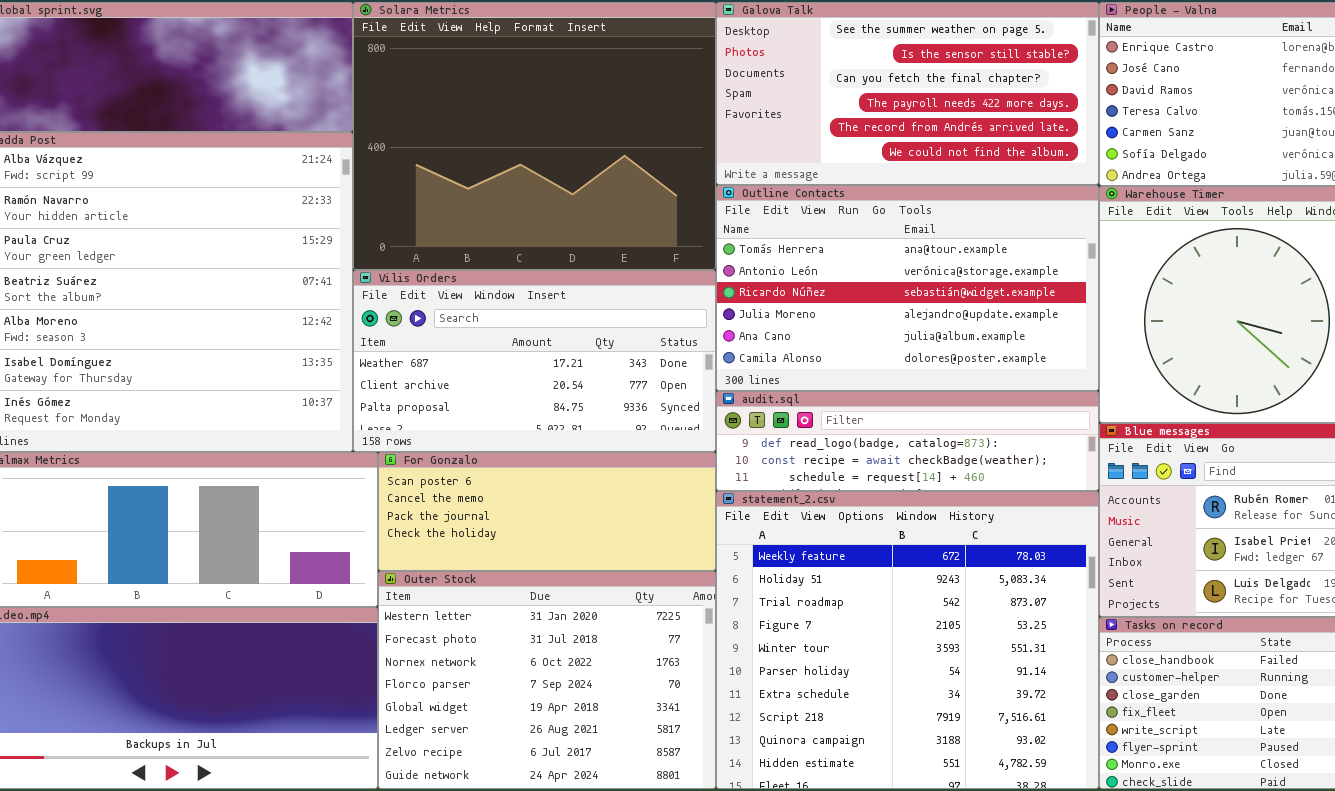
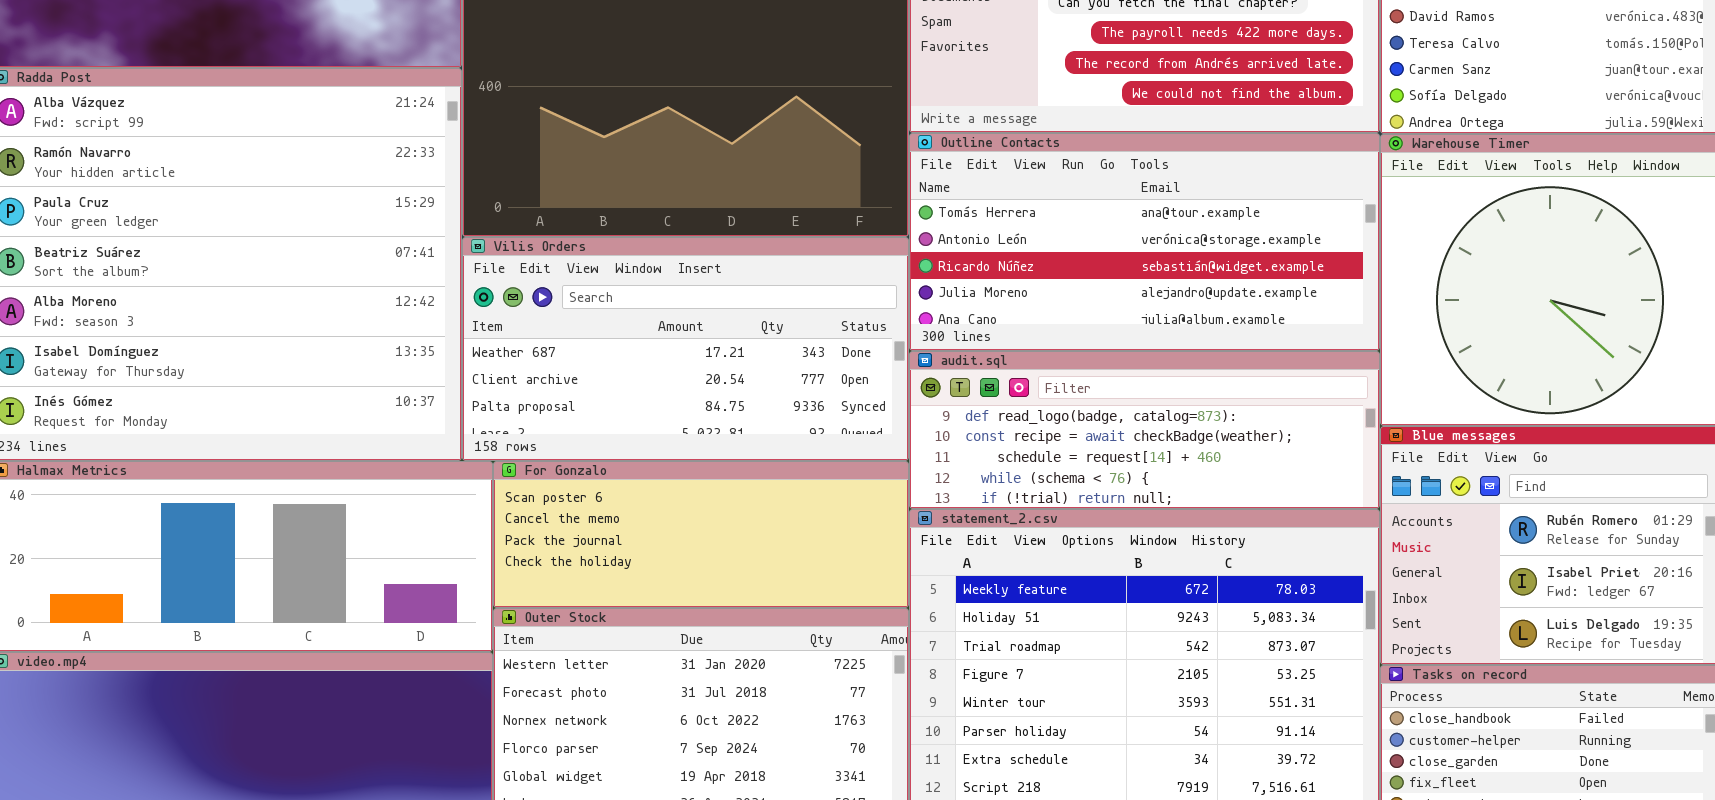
Outline Contacts: [716,185,1099,391] -> [909,133,1380,351], resized
audit.sql: [716,391,1099,491] -> [909,351,1380,509], resized

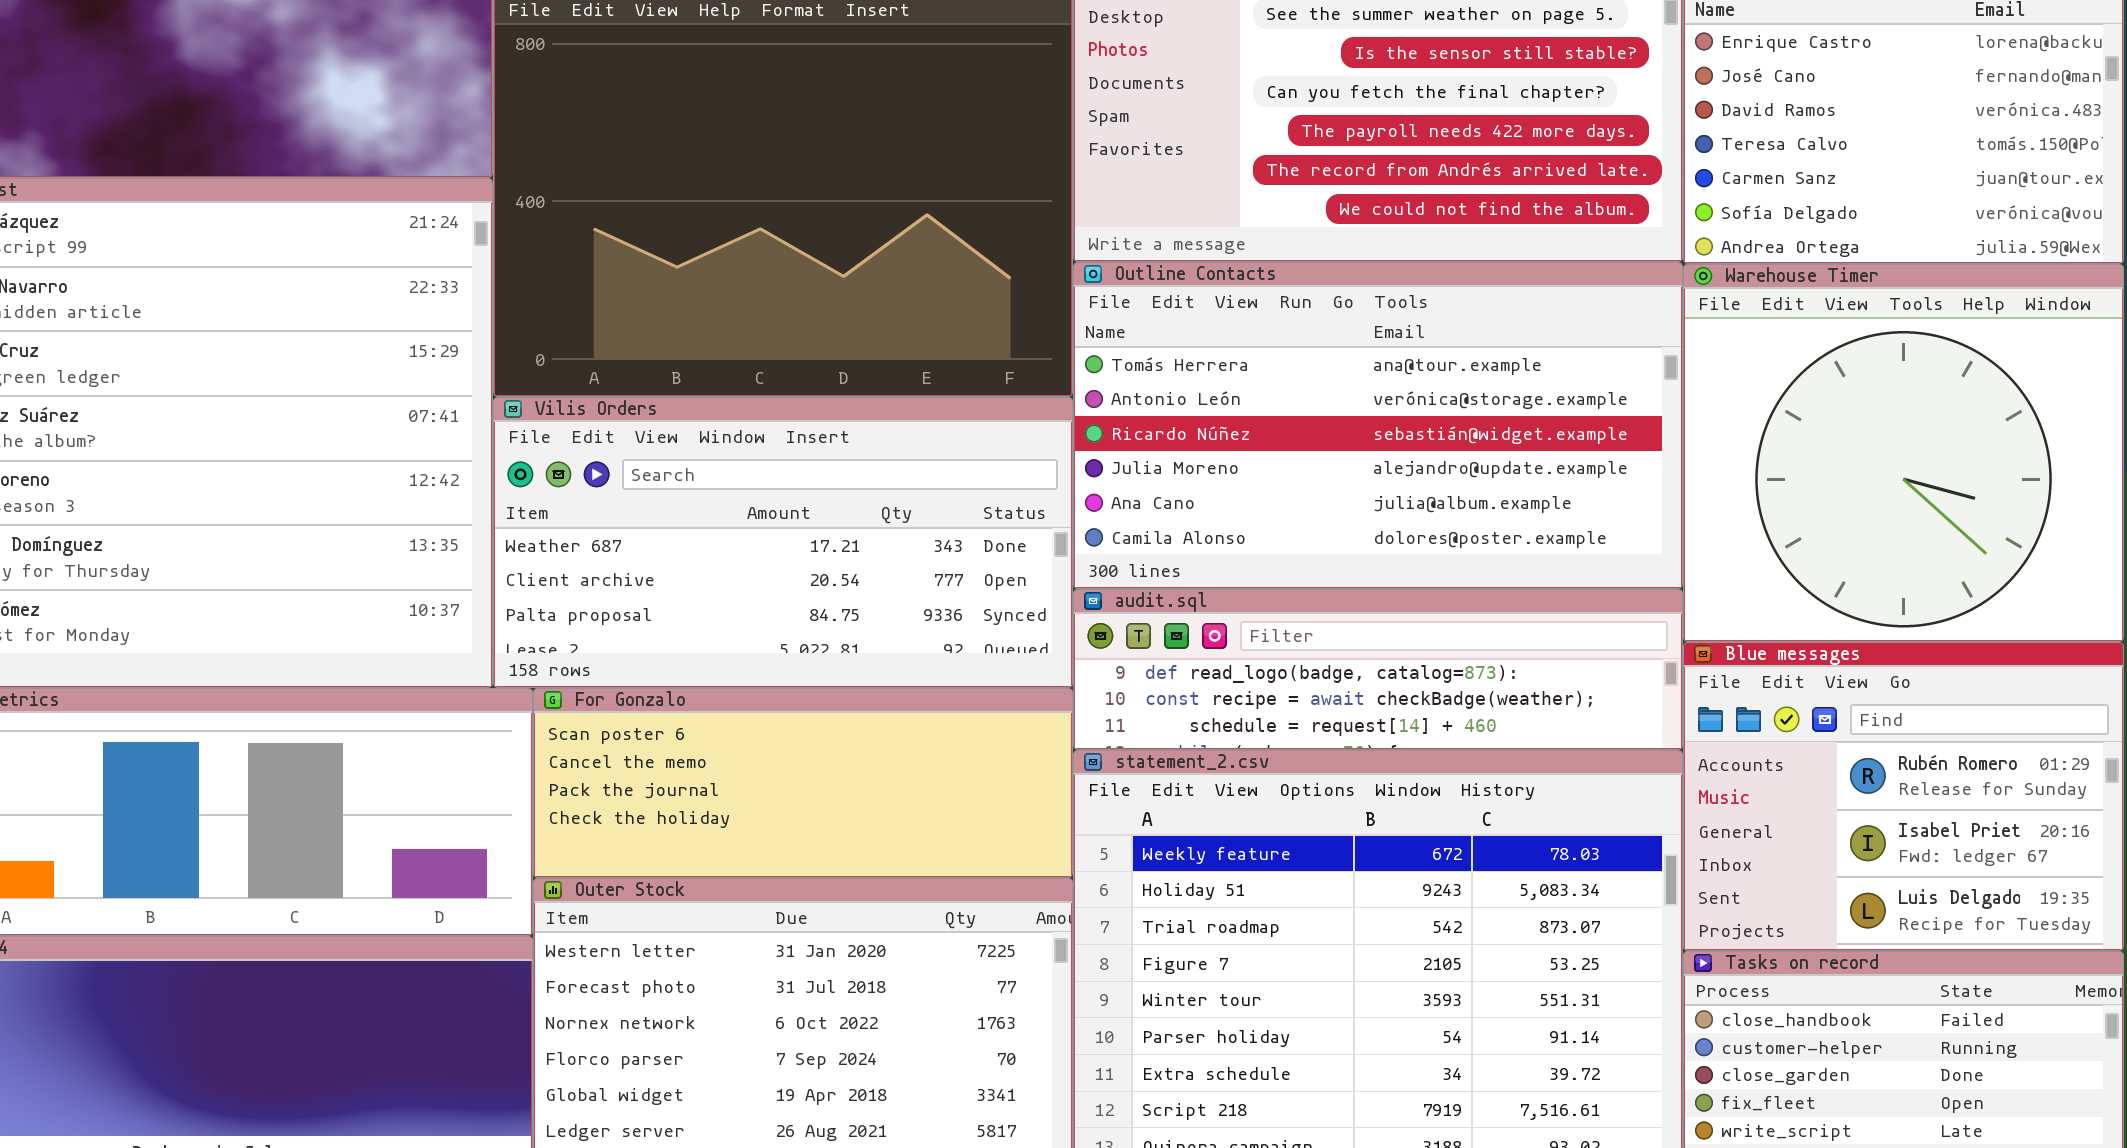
Outline Contacts: [909,133,1380,351] -> [1073,262,1683,589], resized
audit.sql: [909,351,1380,509] -> [1073,589,1683,750], resized

